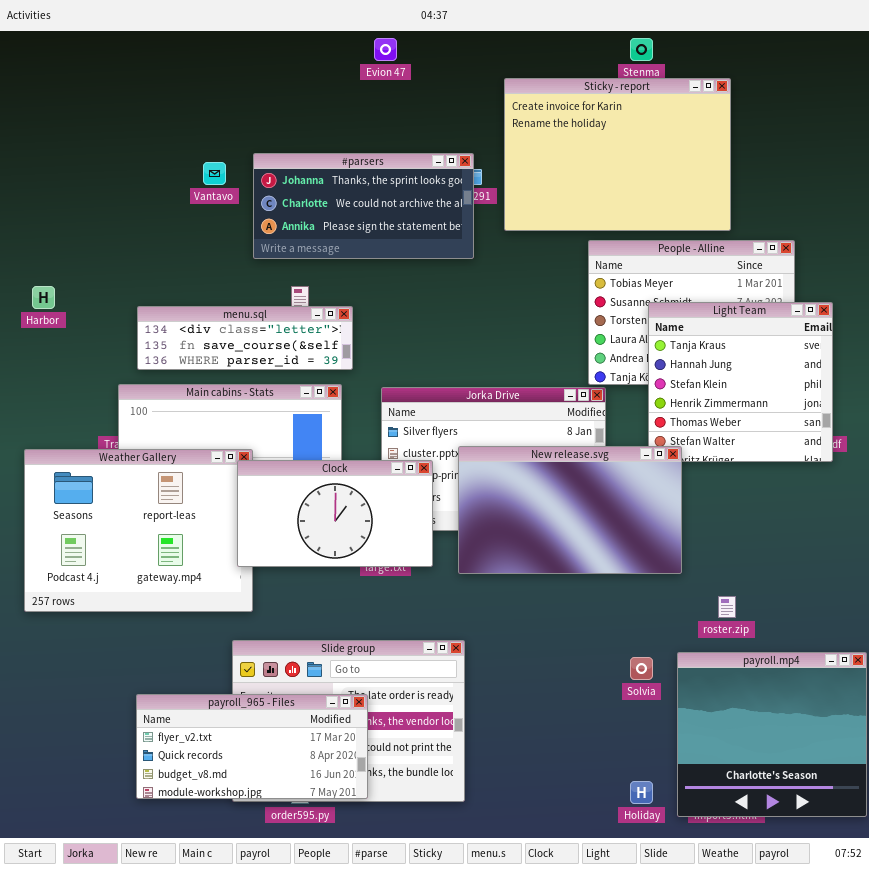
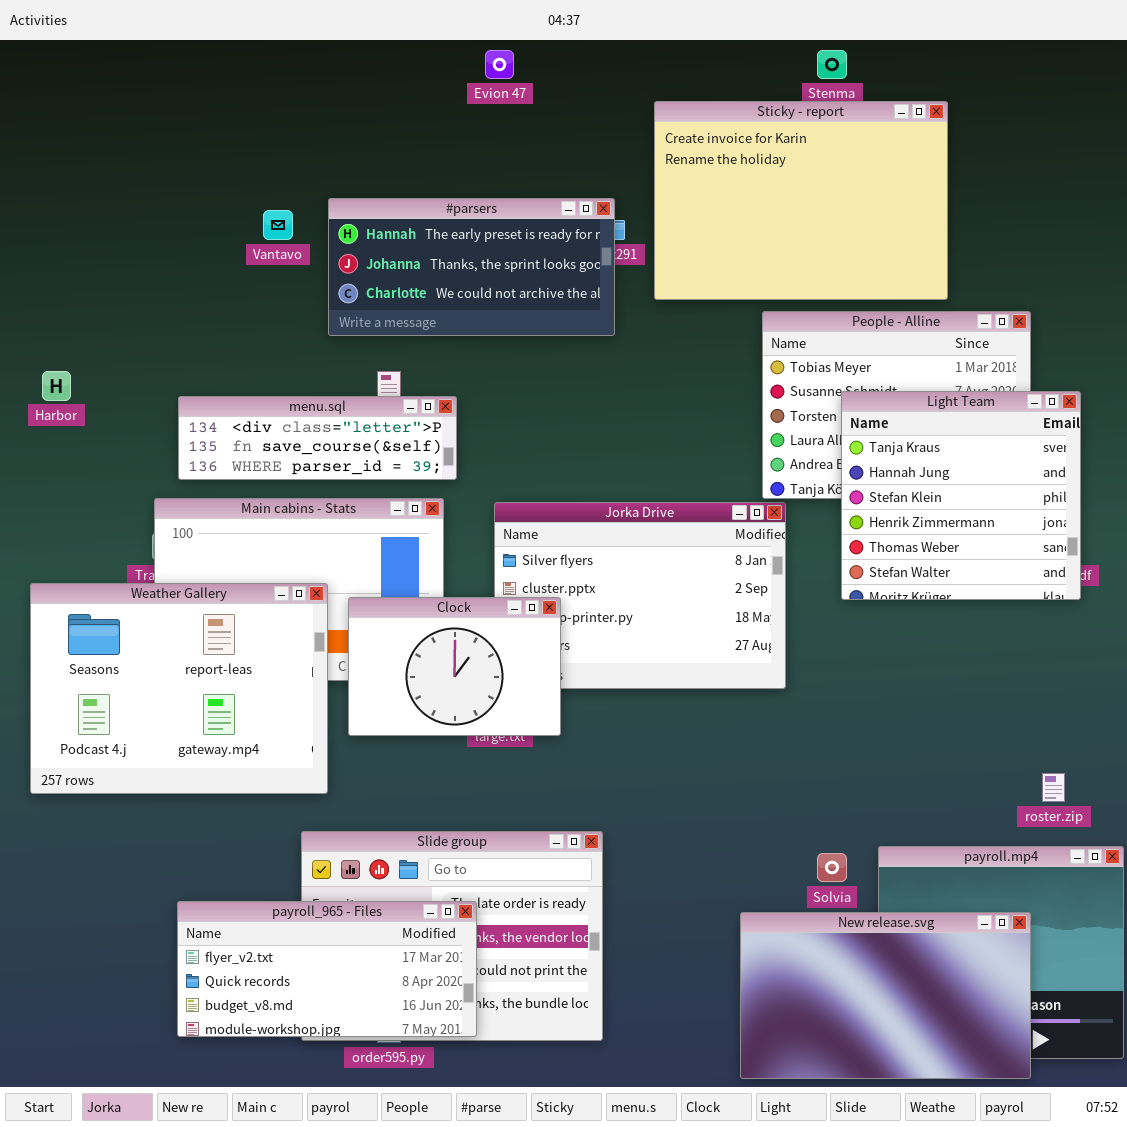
#parsers: [253,153,474,259] -> [328,198,615,336], scrolled up 1 row
New release.svg: [458,446,682,574] -> [740,912,1031,1079], moved
Clock: [237,460,433,567] -> [348,597,561,736], resized
roster.zip: [718,596,736,618] -> [1042,773,1065,802], moved

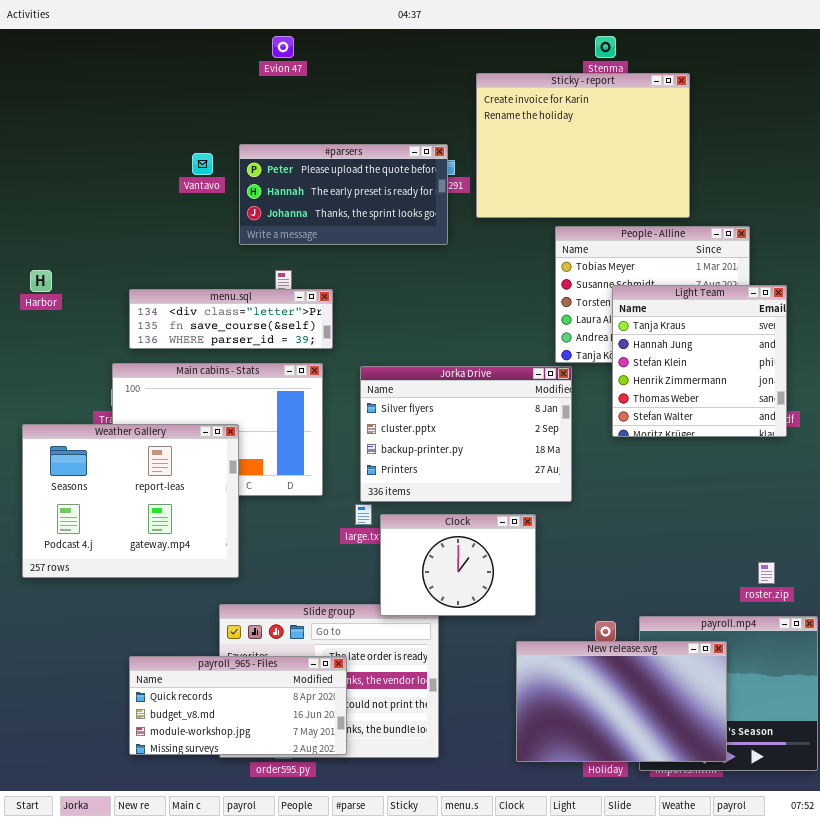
Evion 47: [485,50,514,79] -> [272,36,294,58], moved
#parsers: [328,198,615,336] -> [239,144,448,245], scrolled up 1 row
Clock: [348,597,561,736] -> [380,514,536,616], moved
payroll_965 - Files: [177,901,477,1037] -> [129,656,347,755], scrolled down 1 row
New release.svg: [740,912,1031,1079] -> [516,641,727,762], moved

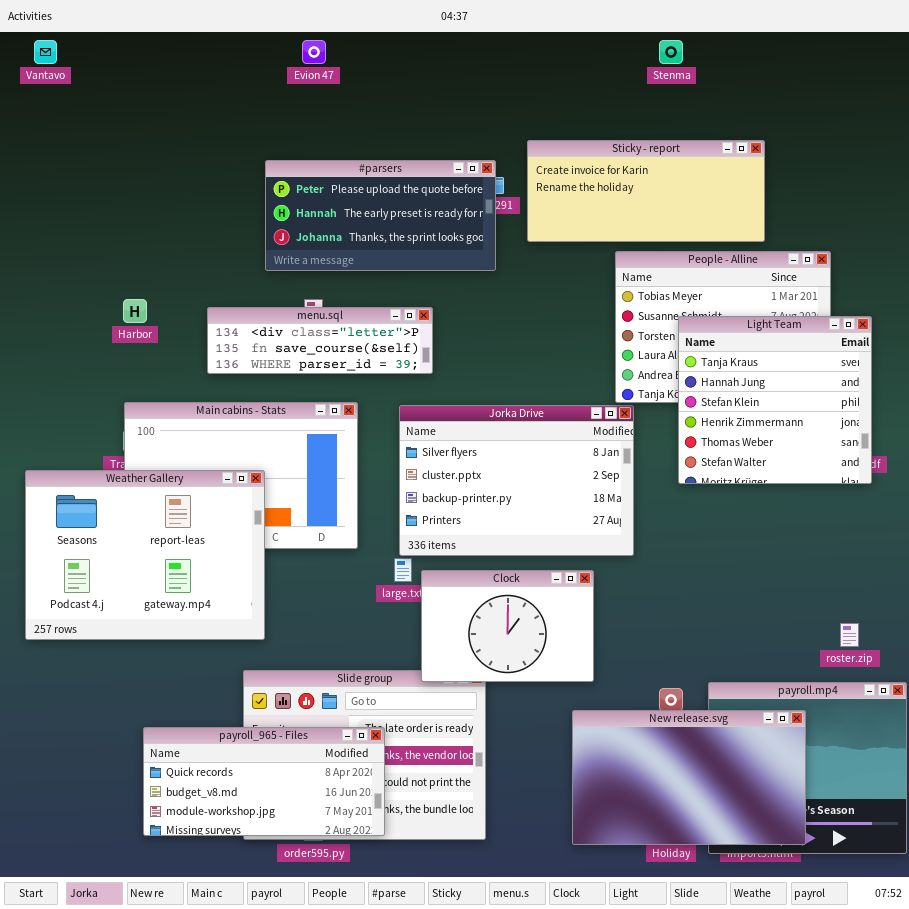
Sticky - report: [476,73,690,218] -> [527,140,765,242], resized
Vantavo: [192,153,213,175] -> [34,40,57,64], moved
Harbor: [30,270,52,292] -> [123,299,147,323], moved
menu.sql: [129,289,333,349] -> [207,307,433,374], moved

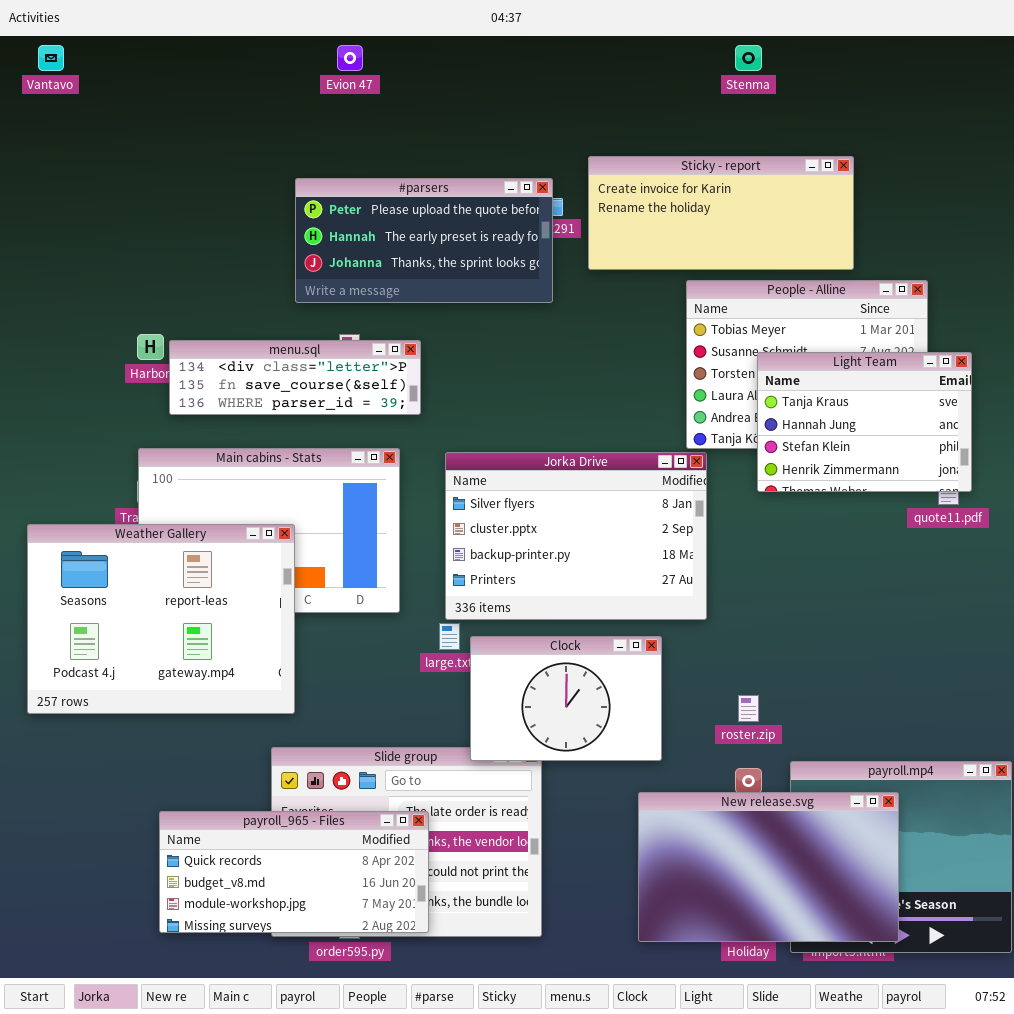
menu.sql: [207,307,433,374] -> [169,340,421,415], moved
Light Team: [678,316,872,484] -> [757,352,972,492], resized
roster.zip: [840,623,859,647] -> [738,695,759,722], moved

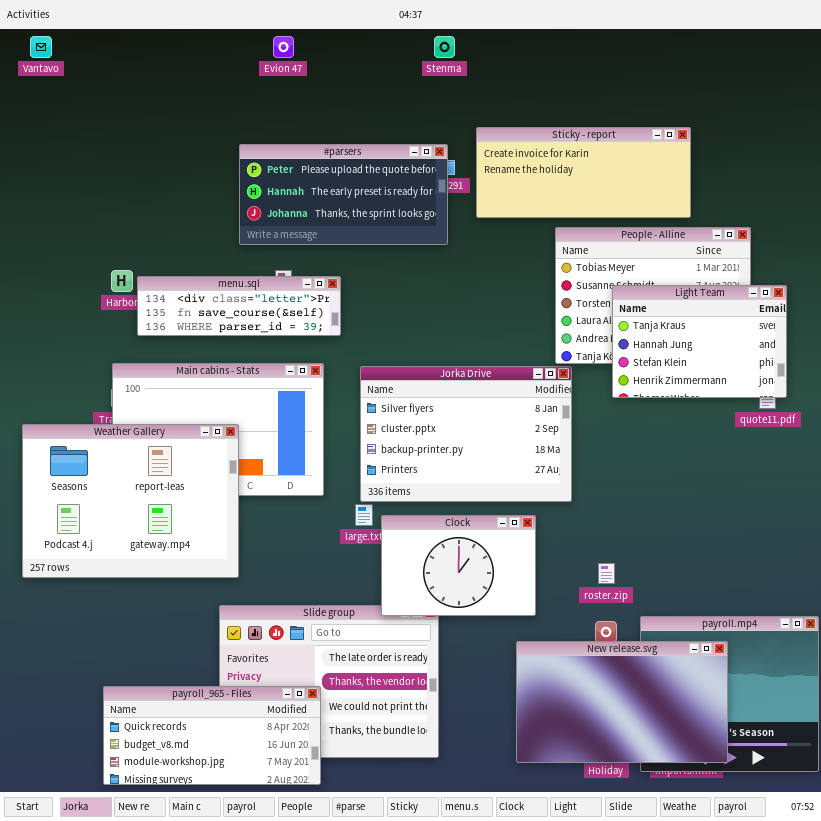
Stenma: [735,45,762,71] -> [434,36,455,58], moved
payroll_965 - Files: [159,811,429,933] -> [103,686,321,785], moved

